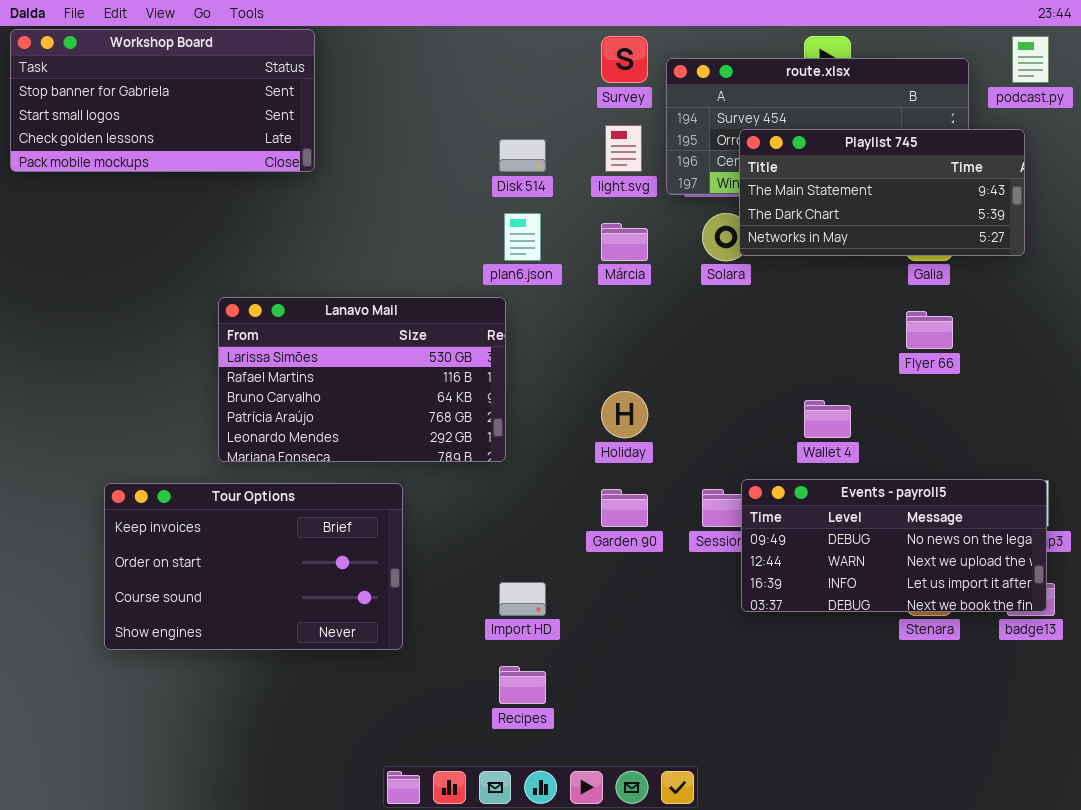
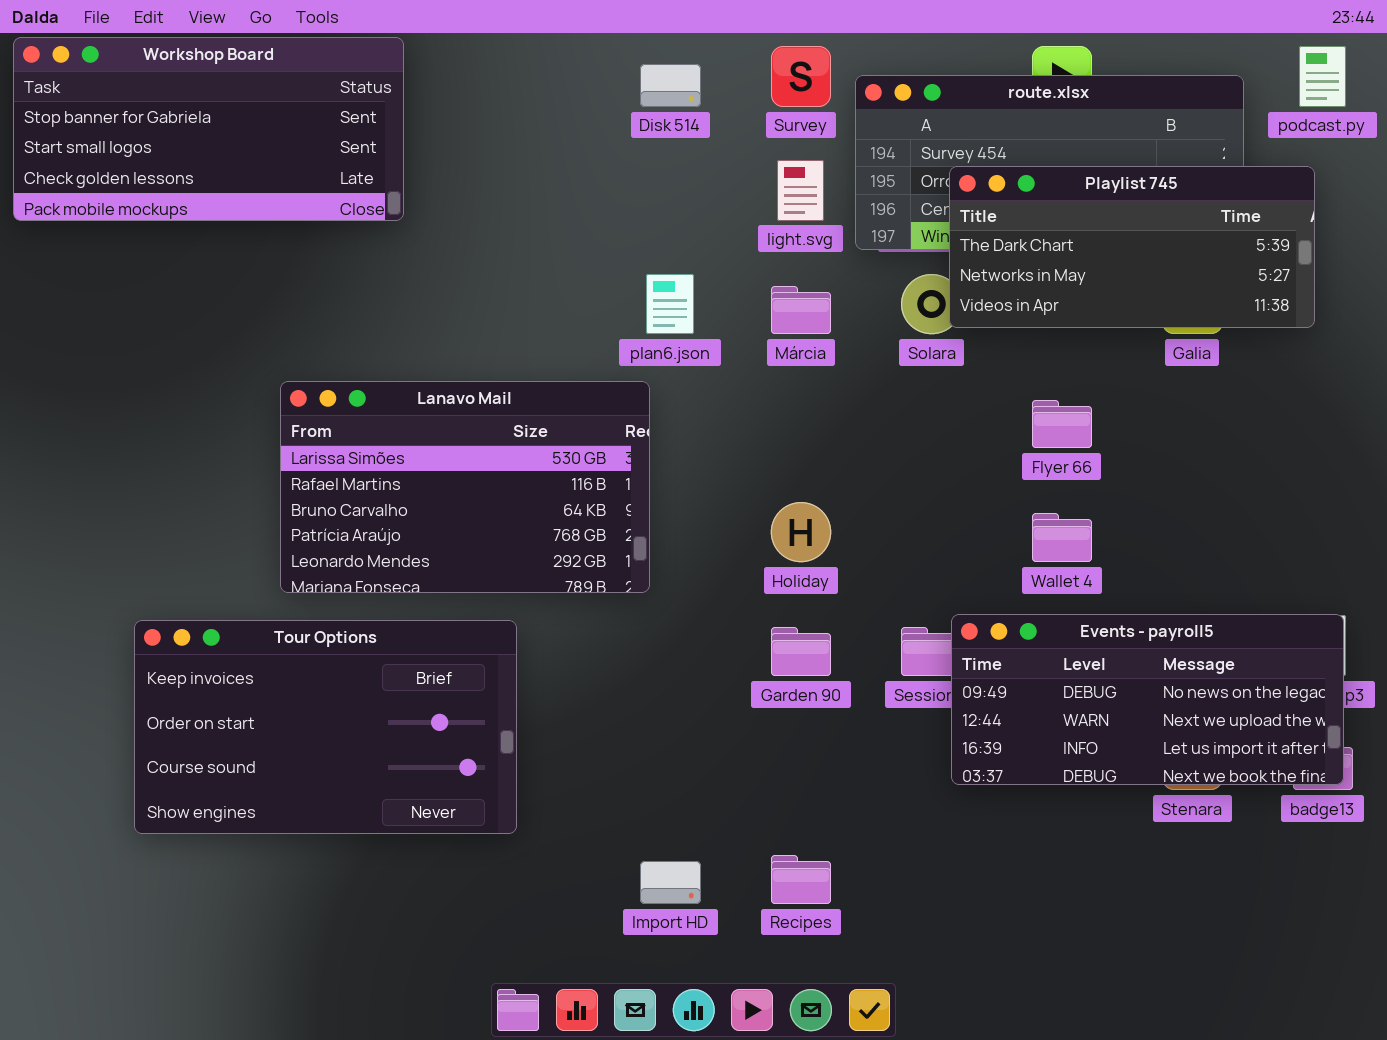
Playlist 745: [739,129,1025,256] -> [949,166,1315,328], scrolled down 1 row
Disk 514: [499,139,546,172] -> [640,64,701,107], moved
Flyer 66: [906,311,953,349] -> [1032,400,1092,448], moved
Import HD: [499,582,546,616] -> [640,861,701,904], moved
Recipes: [499,666,546,704] -> [771,855,831,904], moved

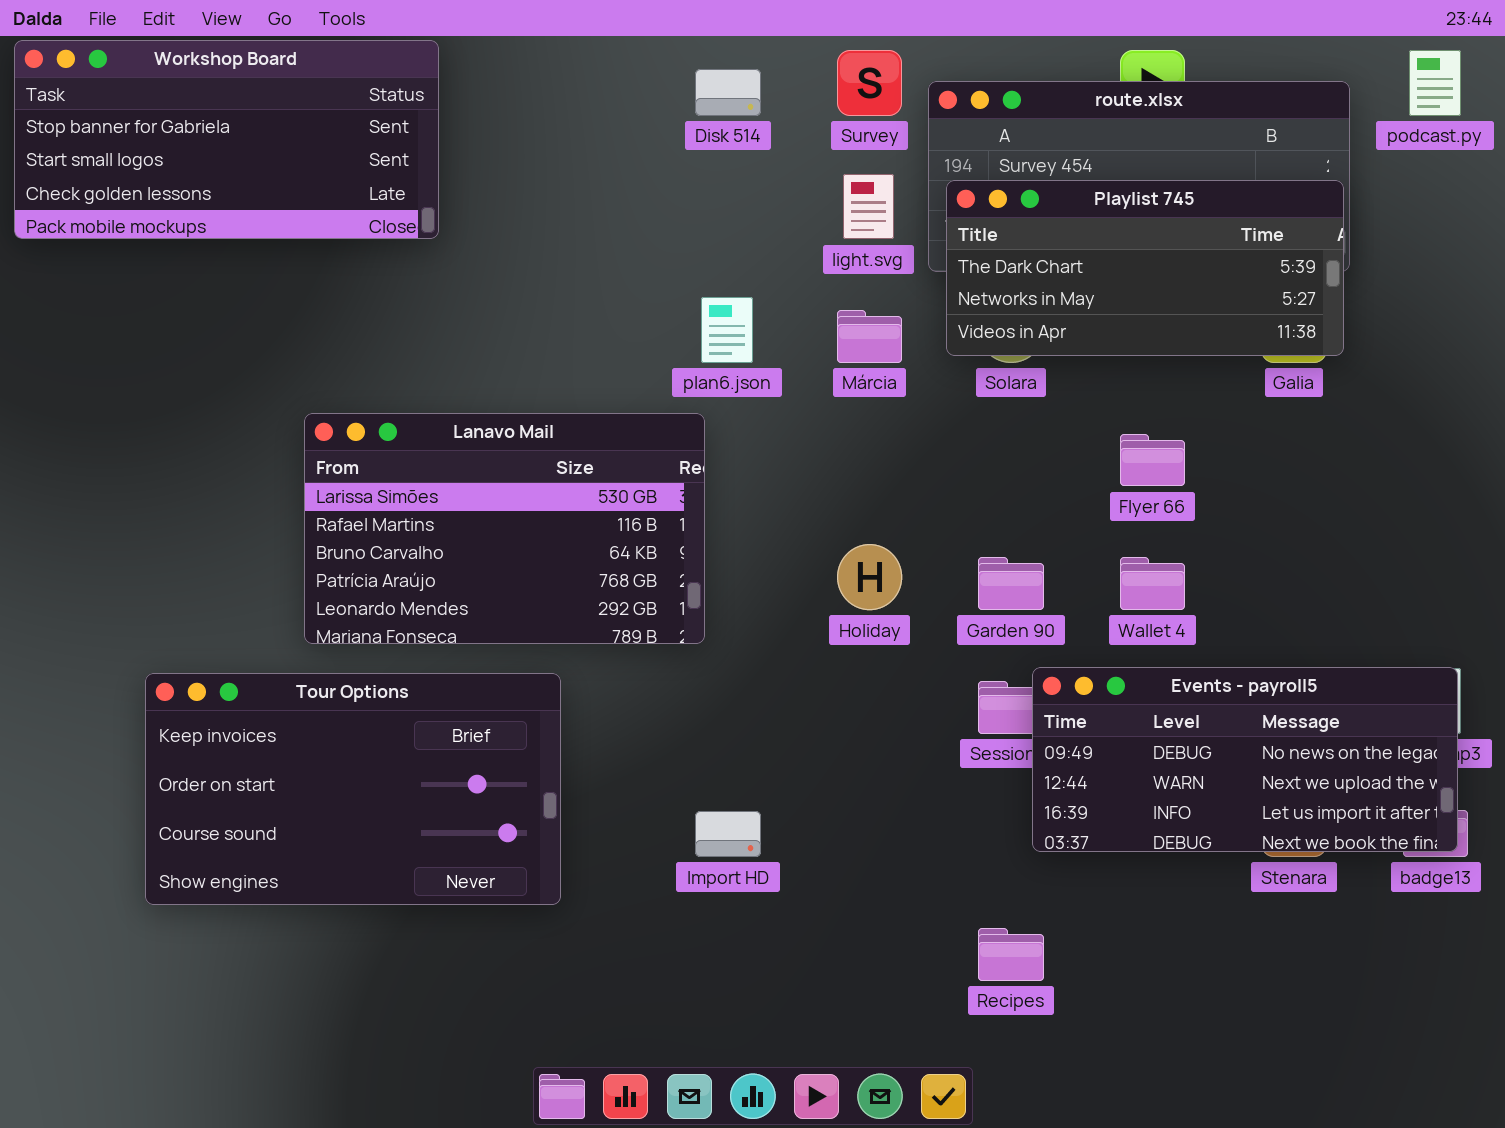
Playlist 745: [949,166,1315,328] -> [946,180,1344,356], moved
Garden 90: [771,627,831,676] -> [978,557,1044,610], moved
Recipes: [771,855,831,904] -> [978,928,1044,981], moved
Import HD: [640,861,701,904] -> [695,811,761,857], moved

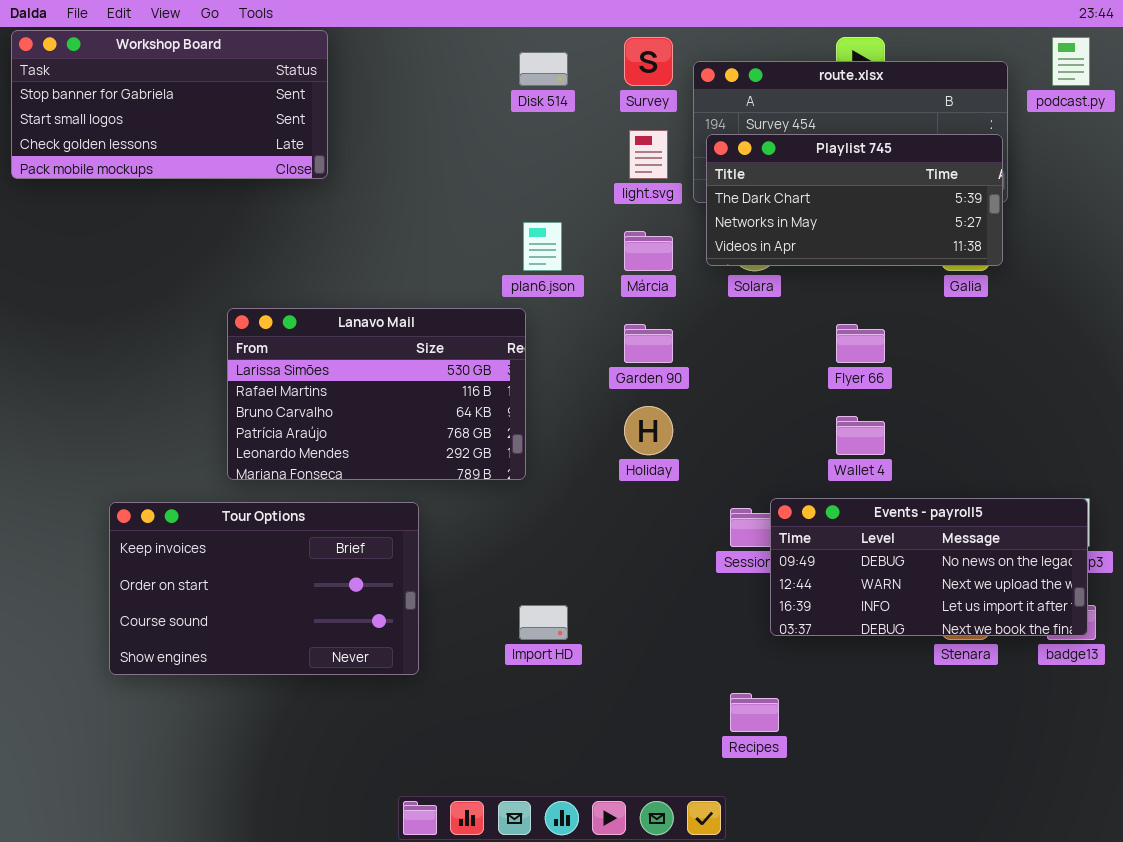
Garden 90: [978,557,1044,610] -> [624,324,673,363], moved

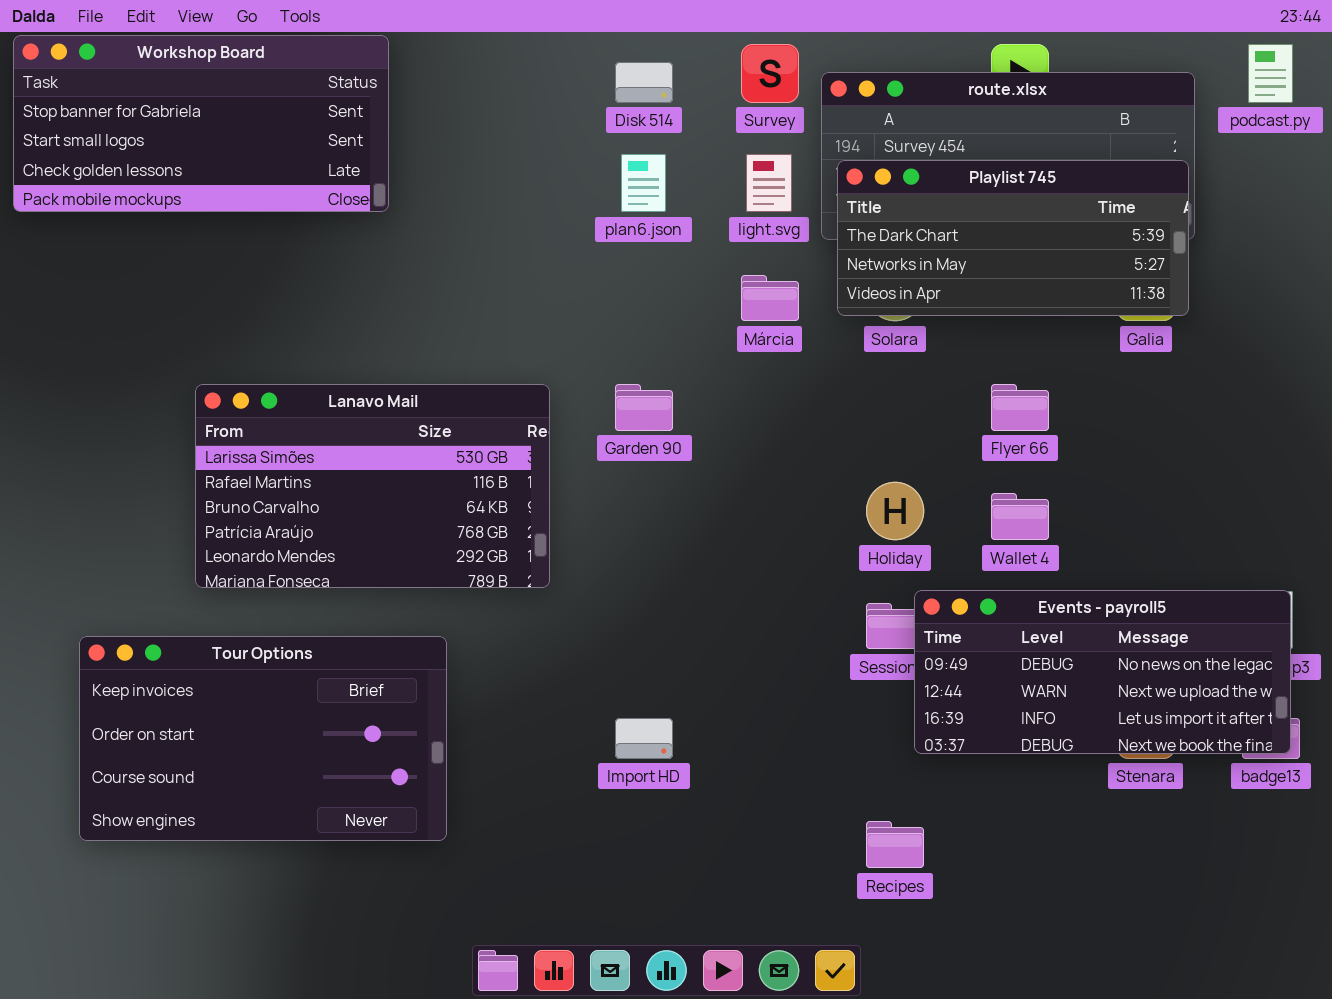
plan6.json: [523,222,562,271] -> [621,154,666,212], moved
Lanavo Mail: [227,308,526,480] -> [195,384,550,588], moved
Garden 90: [624,324,673,363] -> [615,384,673,431], moved
Holiday: [624,406,673,455] -> [866,482,924,540], moved
Tour Options: [109,502,419,675] -> [79,636,447,841], moved

